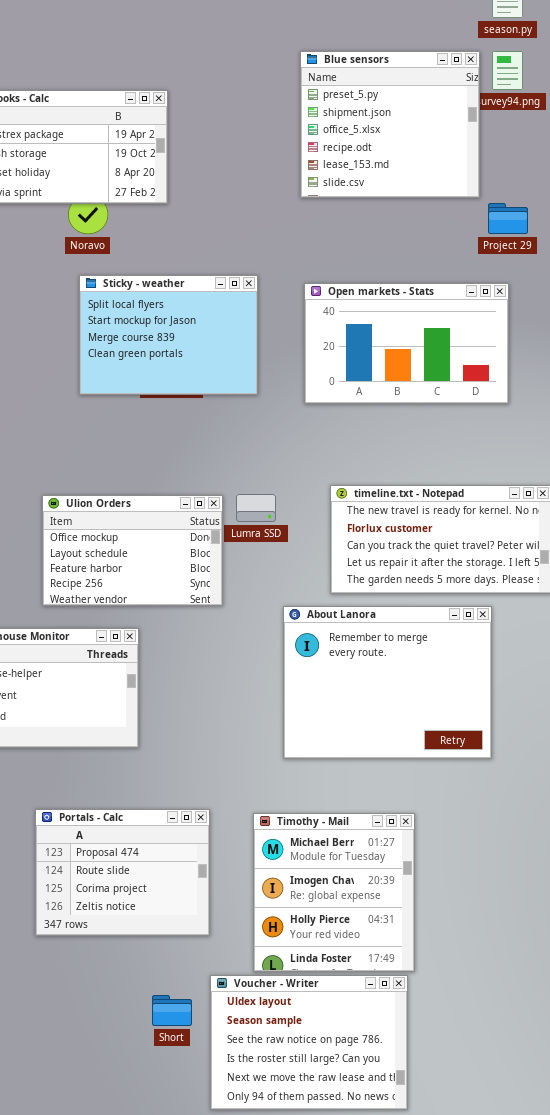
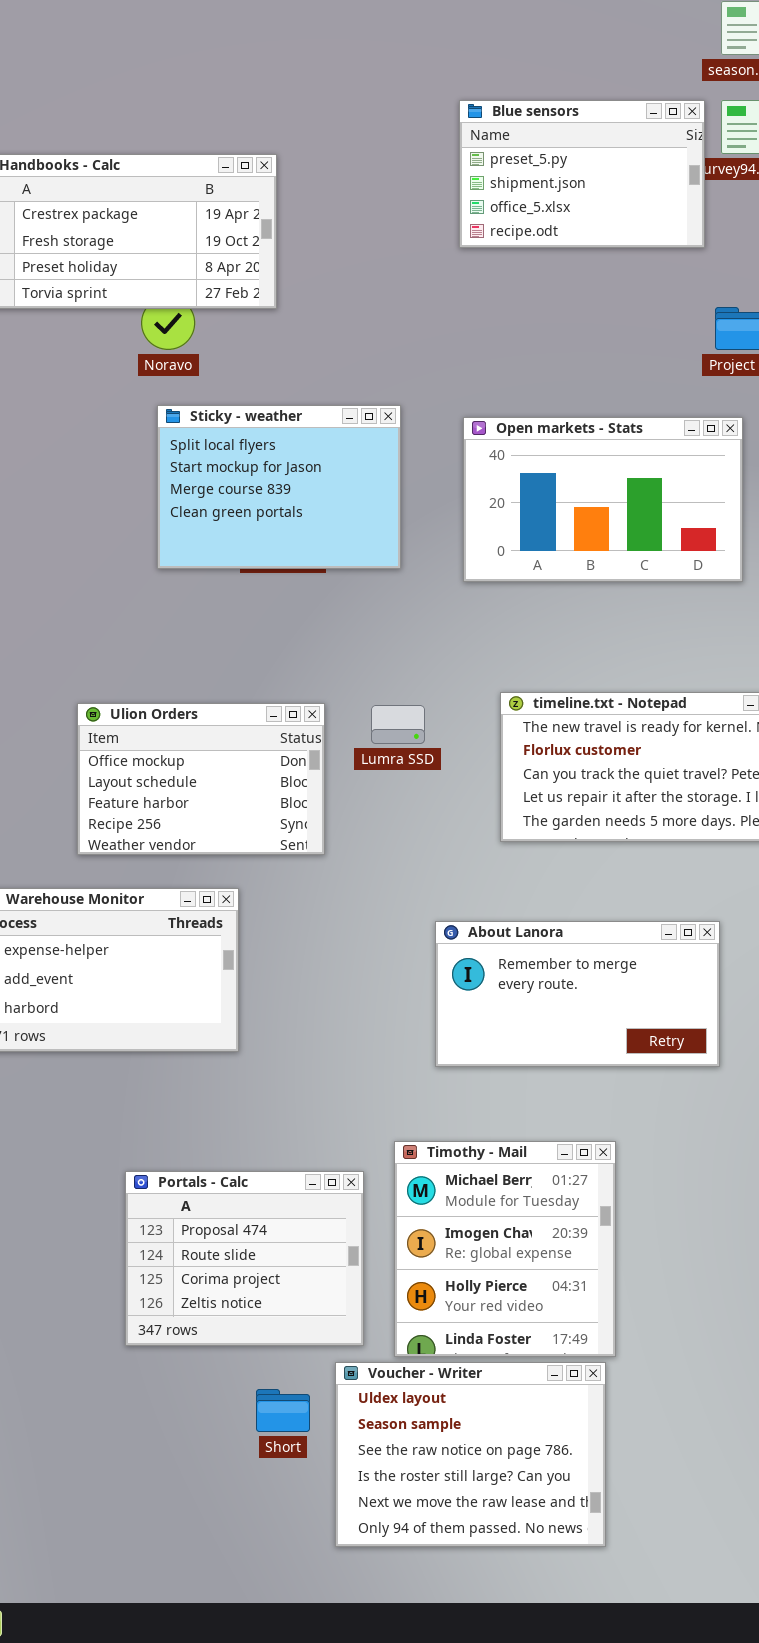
Blue sensors: [300,51,480,198] -> [459,100,705,248], resized
Ulion Orders: [42,495,223,606] -> [77,703,325,855], moved
About Lanora: [283,606,492,759] -> [435,921,720,1067], resized
Portals - Calc: [35,809,210,936] -> [125,1171,364,1346], moved

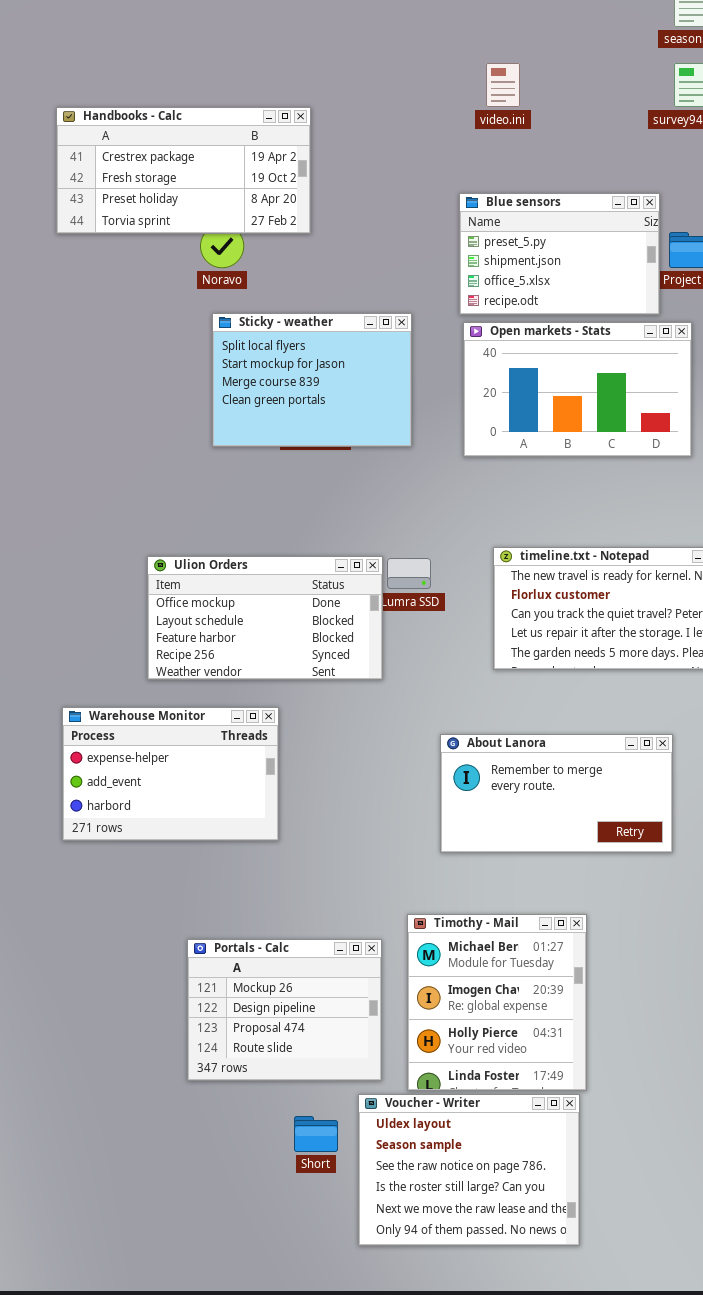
Blue sensors: [459,100,705,248] -> [459,193,660,315], moved
Ulion Orders: [77,703,325,855] -> [147,556,383,680], resized
Portals - Calc: [125,1171,364,1346] -> [187,939,382,1081], scrolled up 2 rows

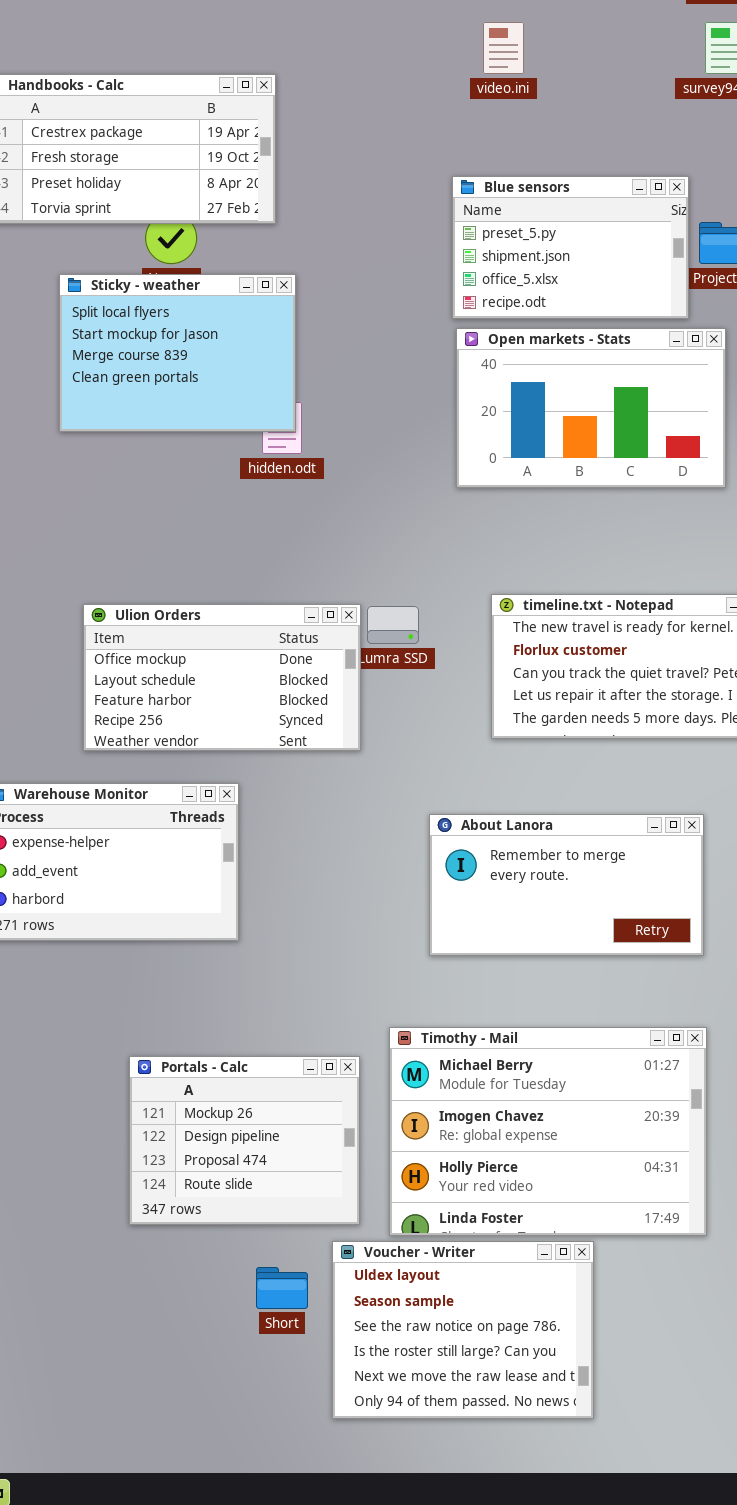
Sticky - weather: [212,313,412,447] -> [59,274,296,432], moved
Timothy - Mail: [407,914,587,1091] -> [389,1027,707,1236], resized

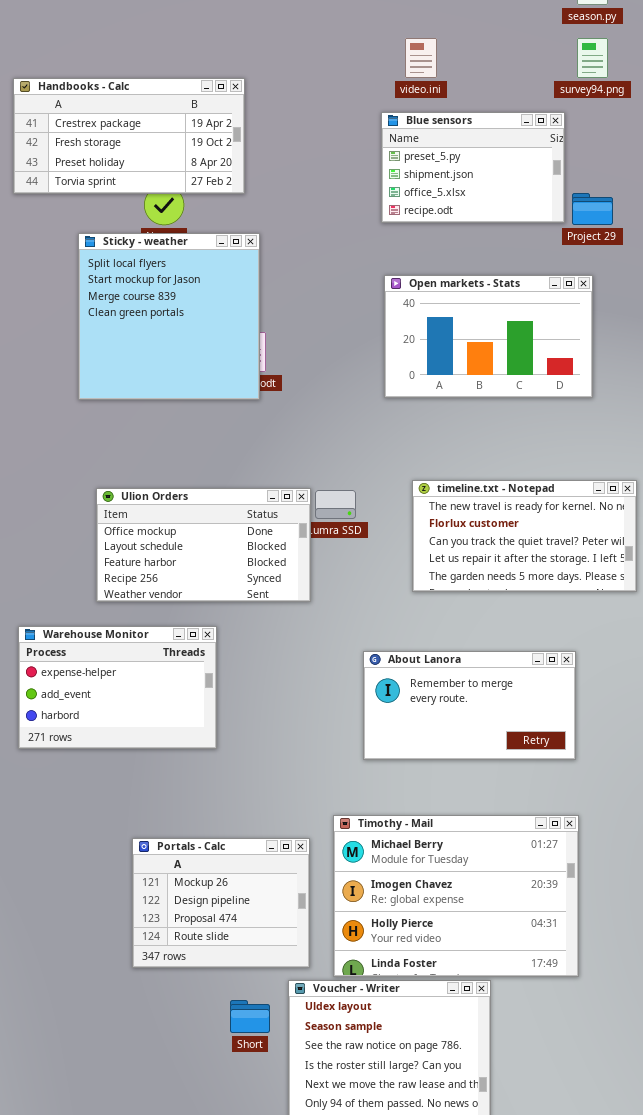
Blue sensors: [452,176,689,319] -> [381,112,565,223], moved
Sticky - weather: [59,274,296,432] -> [78,233,260,400], resized

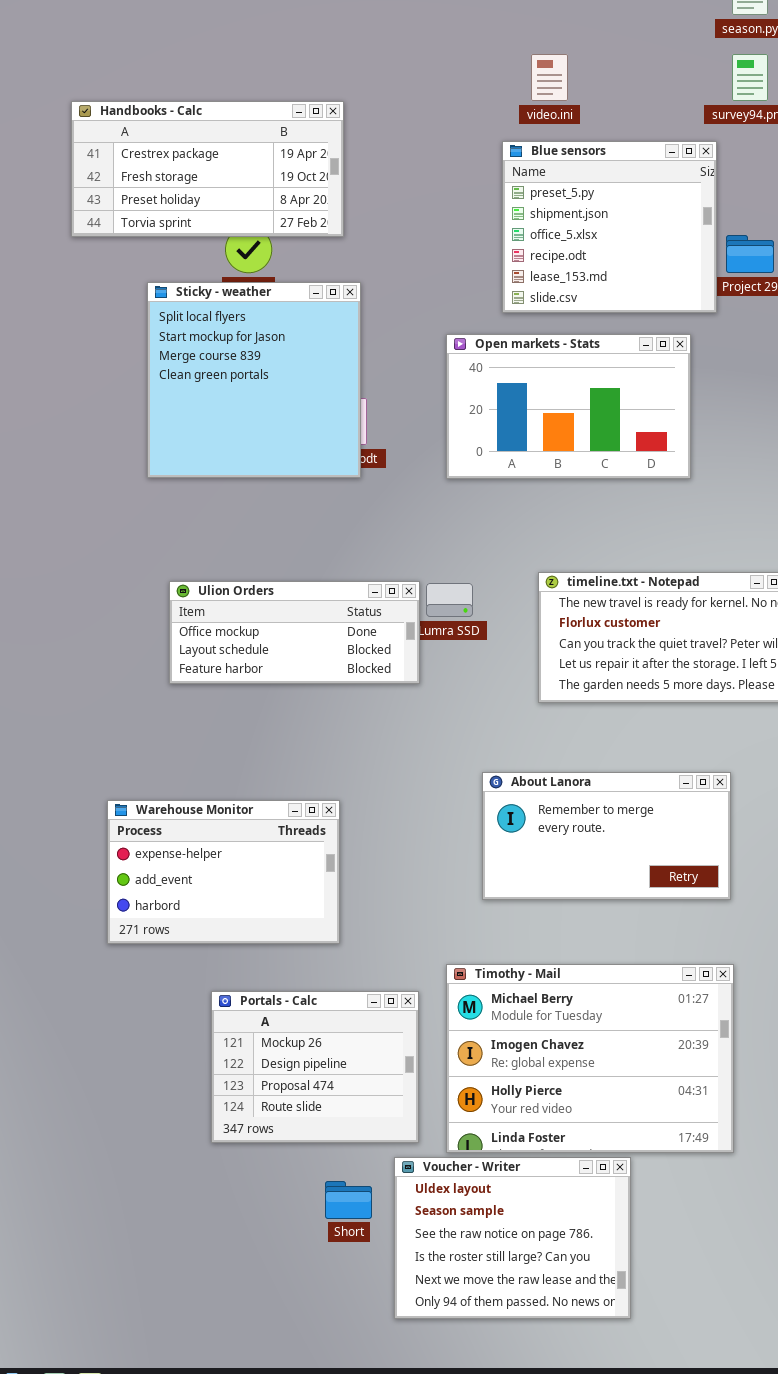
Blue sensors: [381,112,565,223] -> [502,141,717,313], resized
Open markets - Stats: [384,275,593,398] -> [446,334,691,479], moved
Ulion Orders: [96,488,311,602] -> [169,581,420,684], resized
Warehouse Monitor: [18,626,217,749] -> [107,800,340,944], moved

